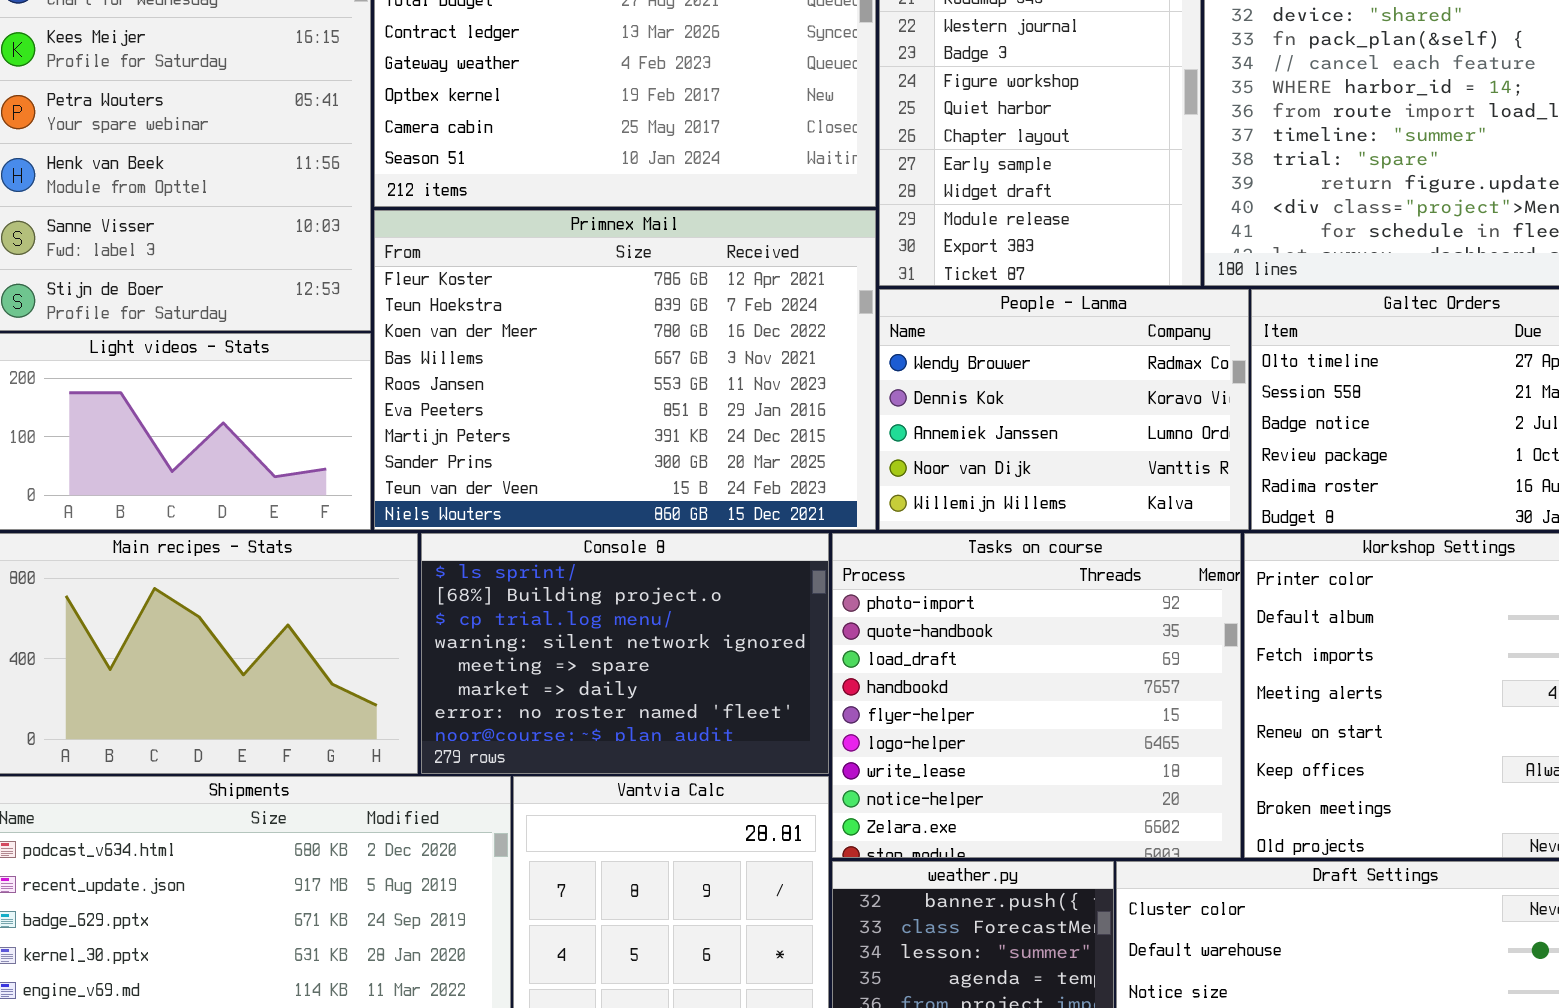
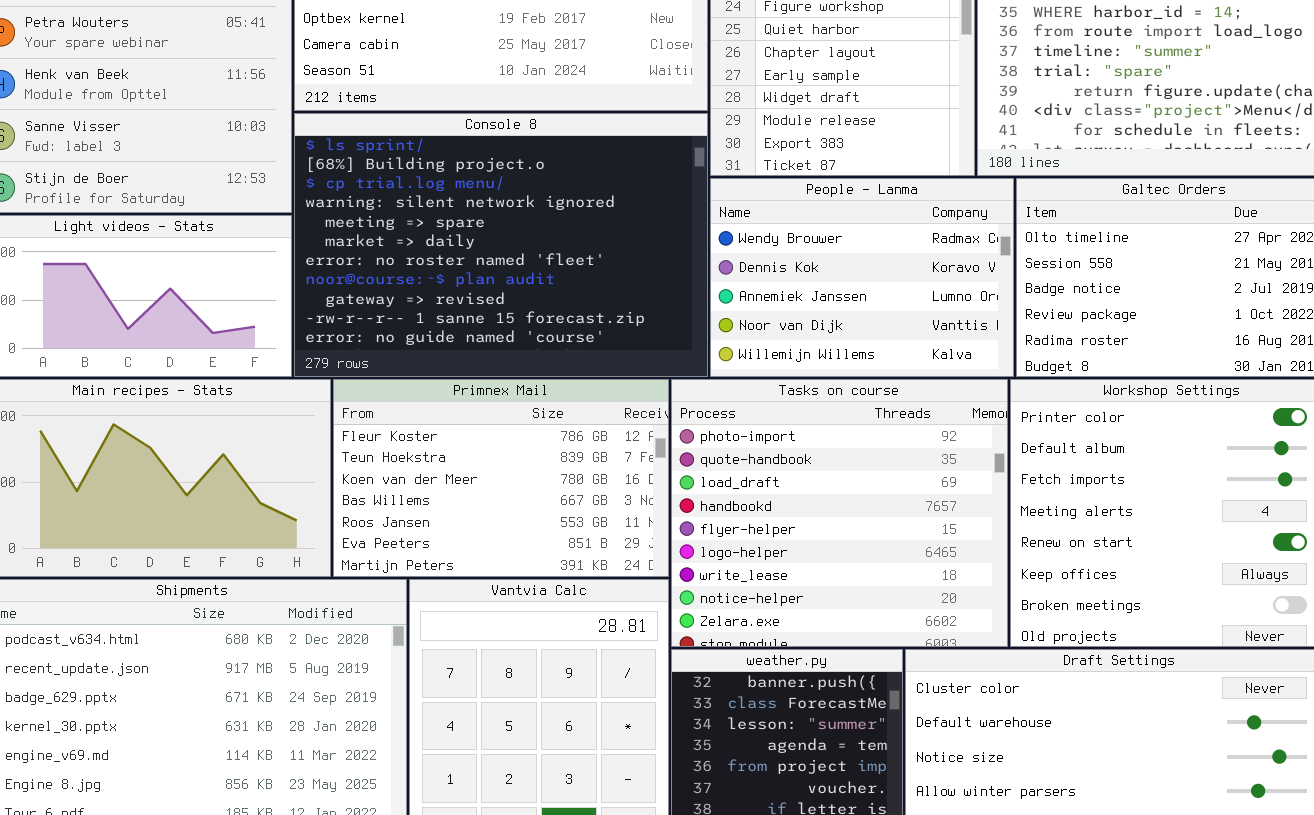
Primnex Mail: [374,210,876,530] -> [333,379,669,577], moved, resized
Console 8: [421,533,829,774] -> [294,113,708,377], moved, resized

